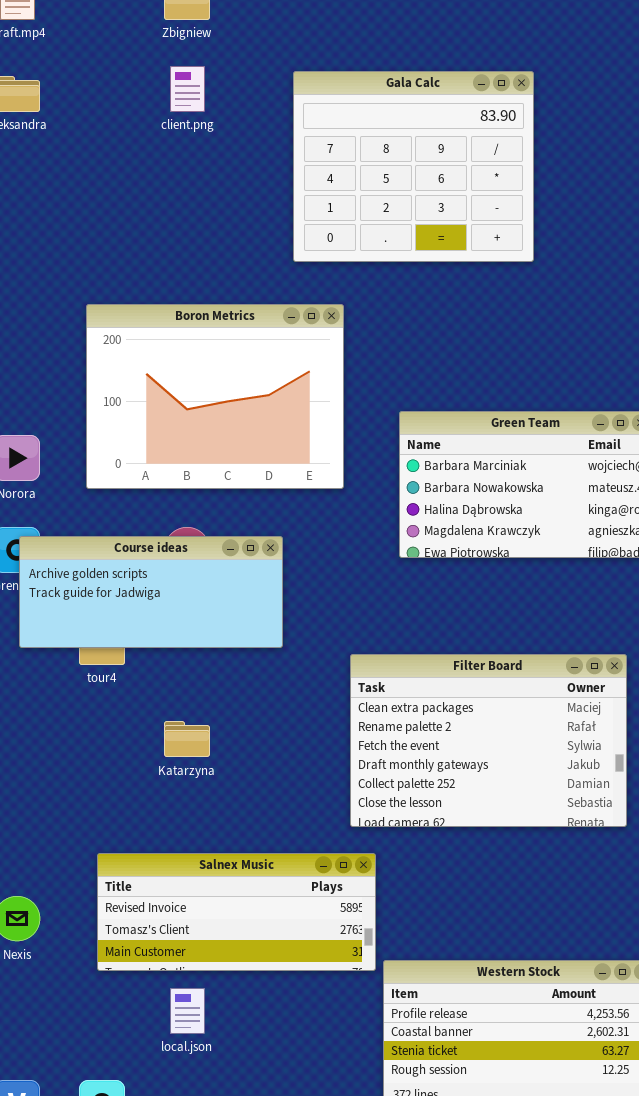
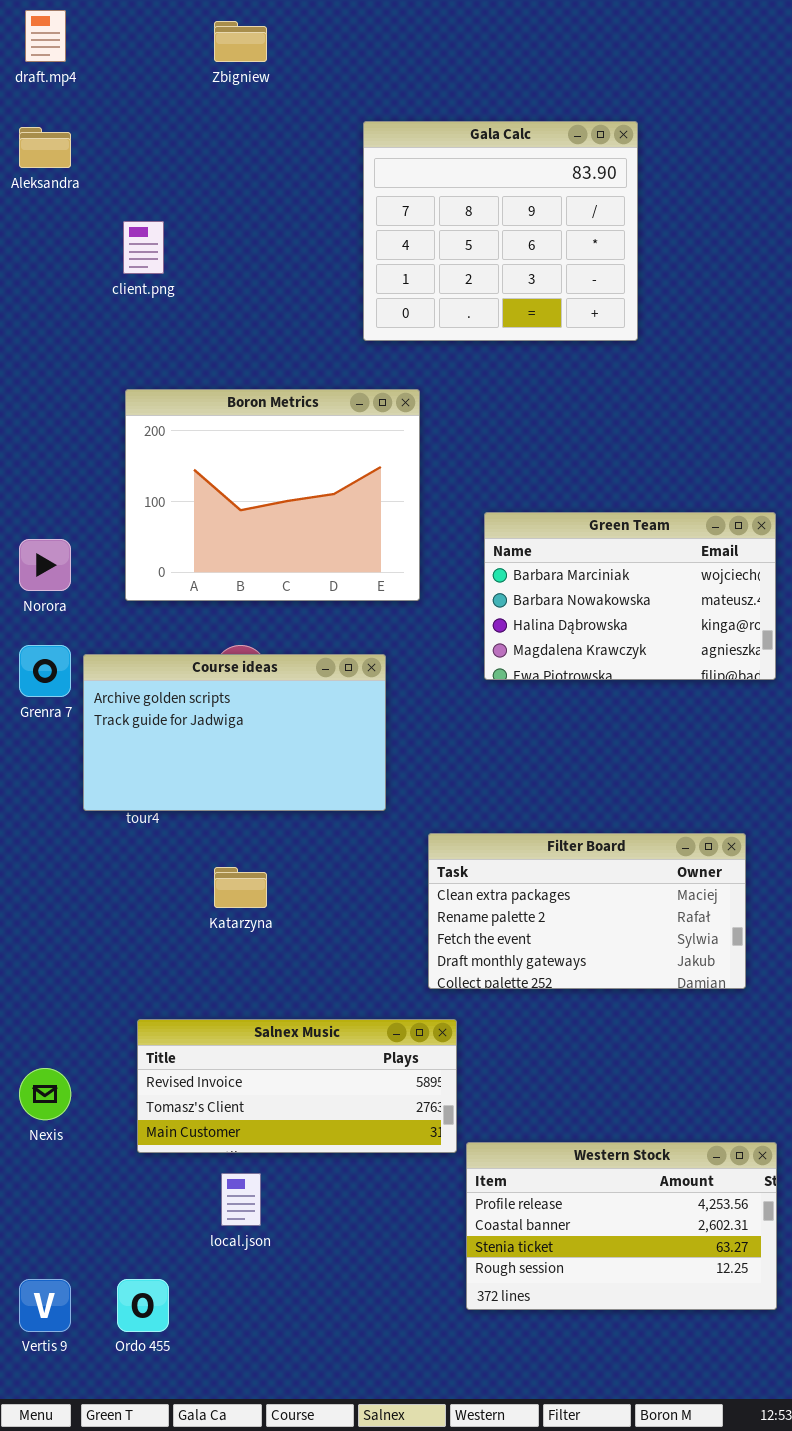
client.png: [170,66,205,112] -> [123,221,164,274], moved
Course ideas: [19,536,283,648] -> [83,654,386,811], moved, resized
Filter Board: [350,654,627,827] -> [428,833,746,989], resized

